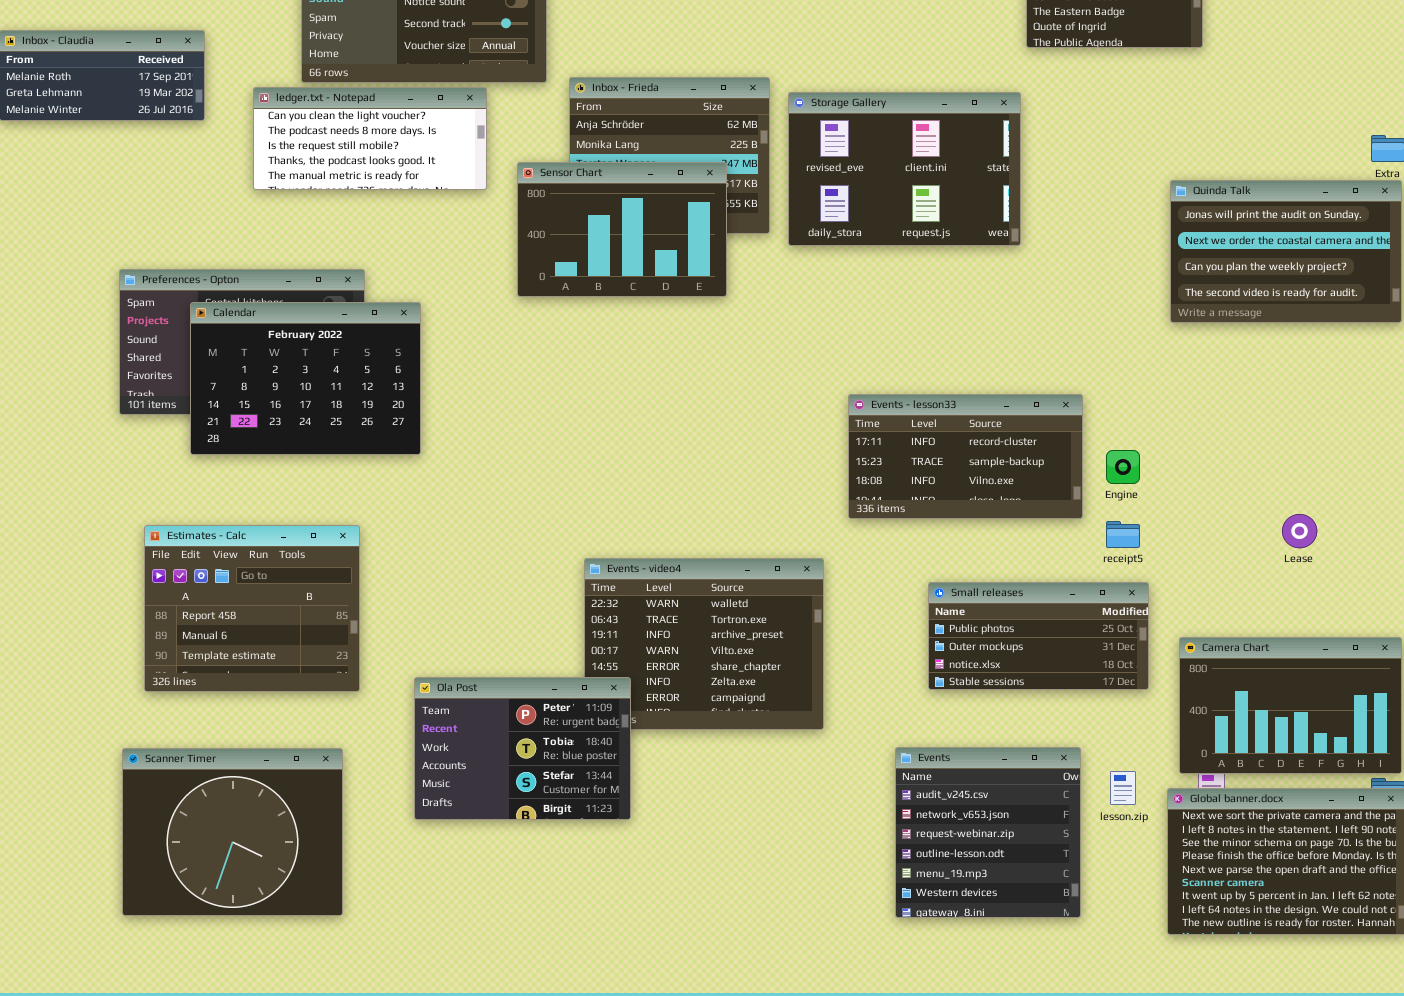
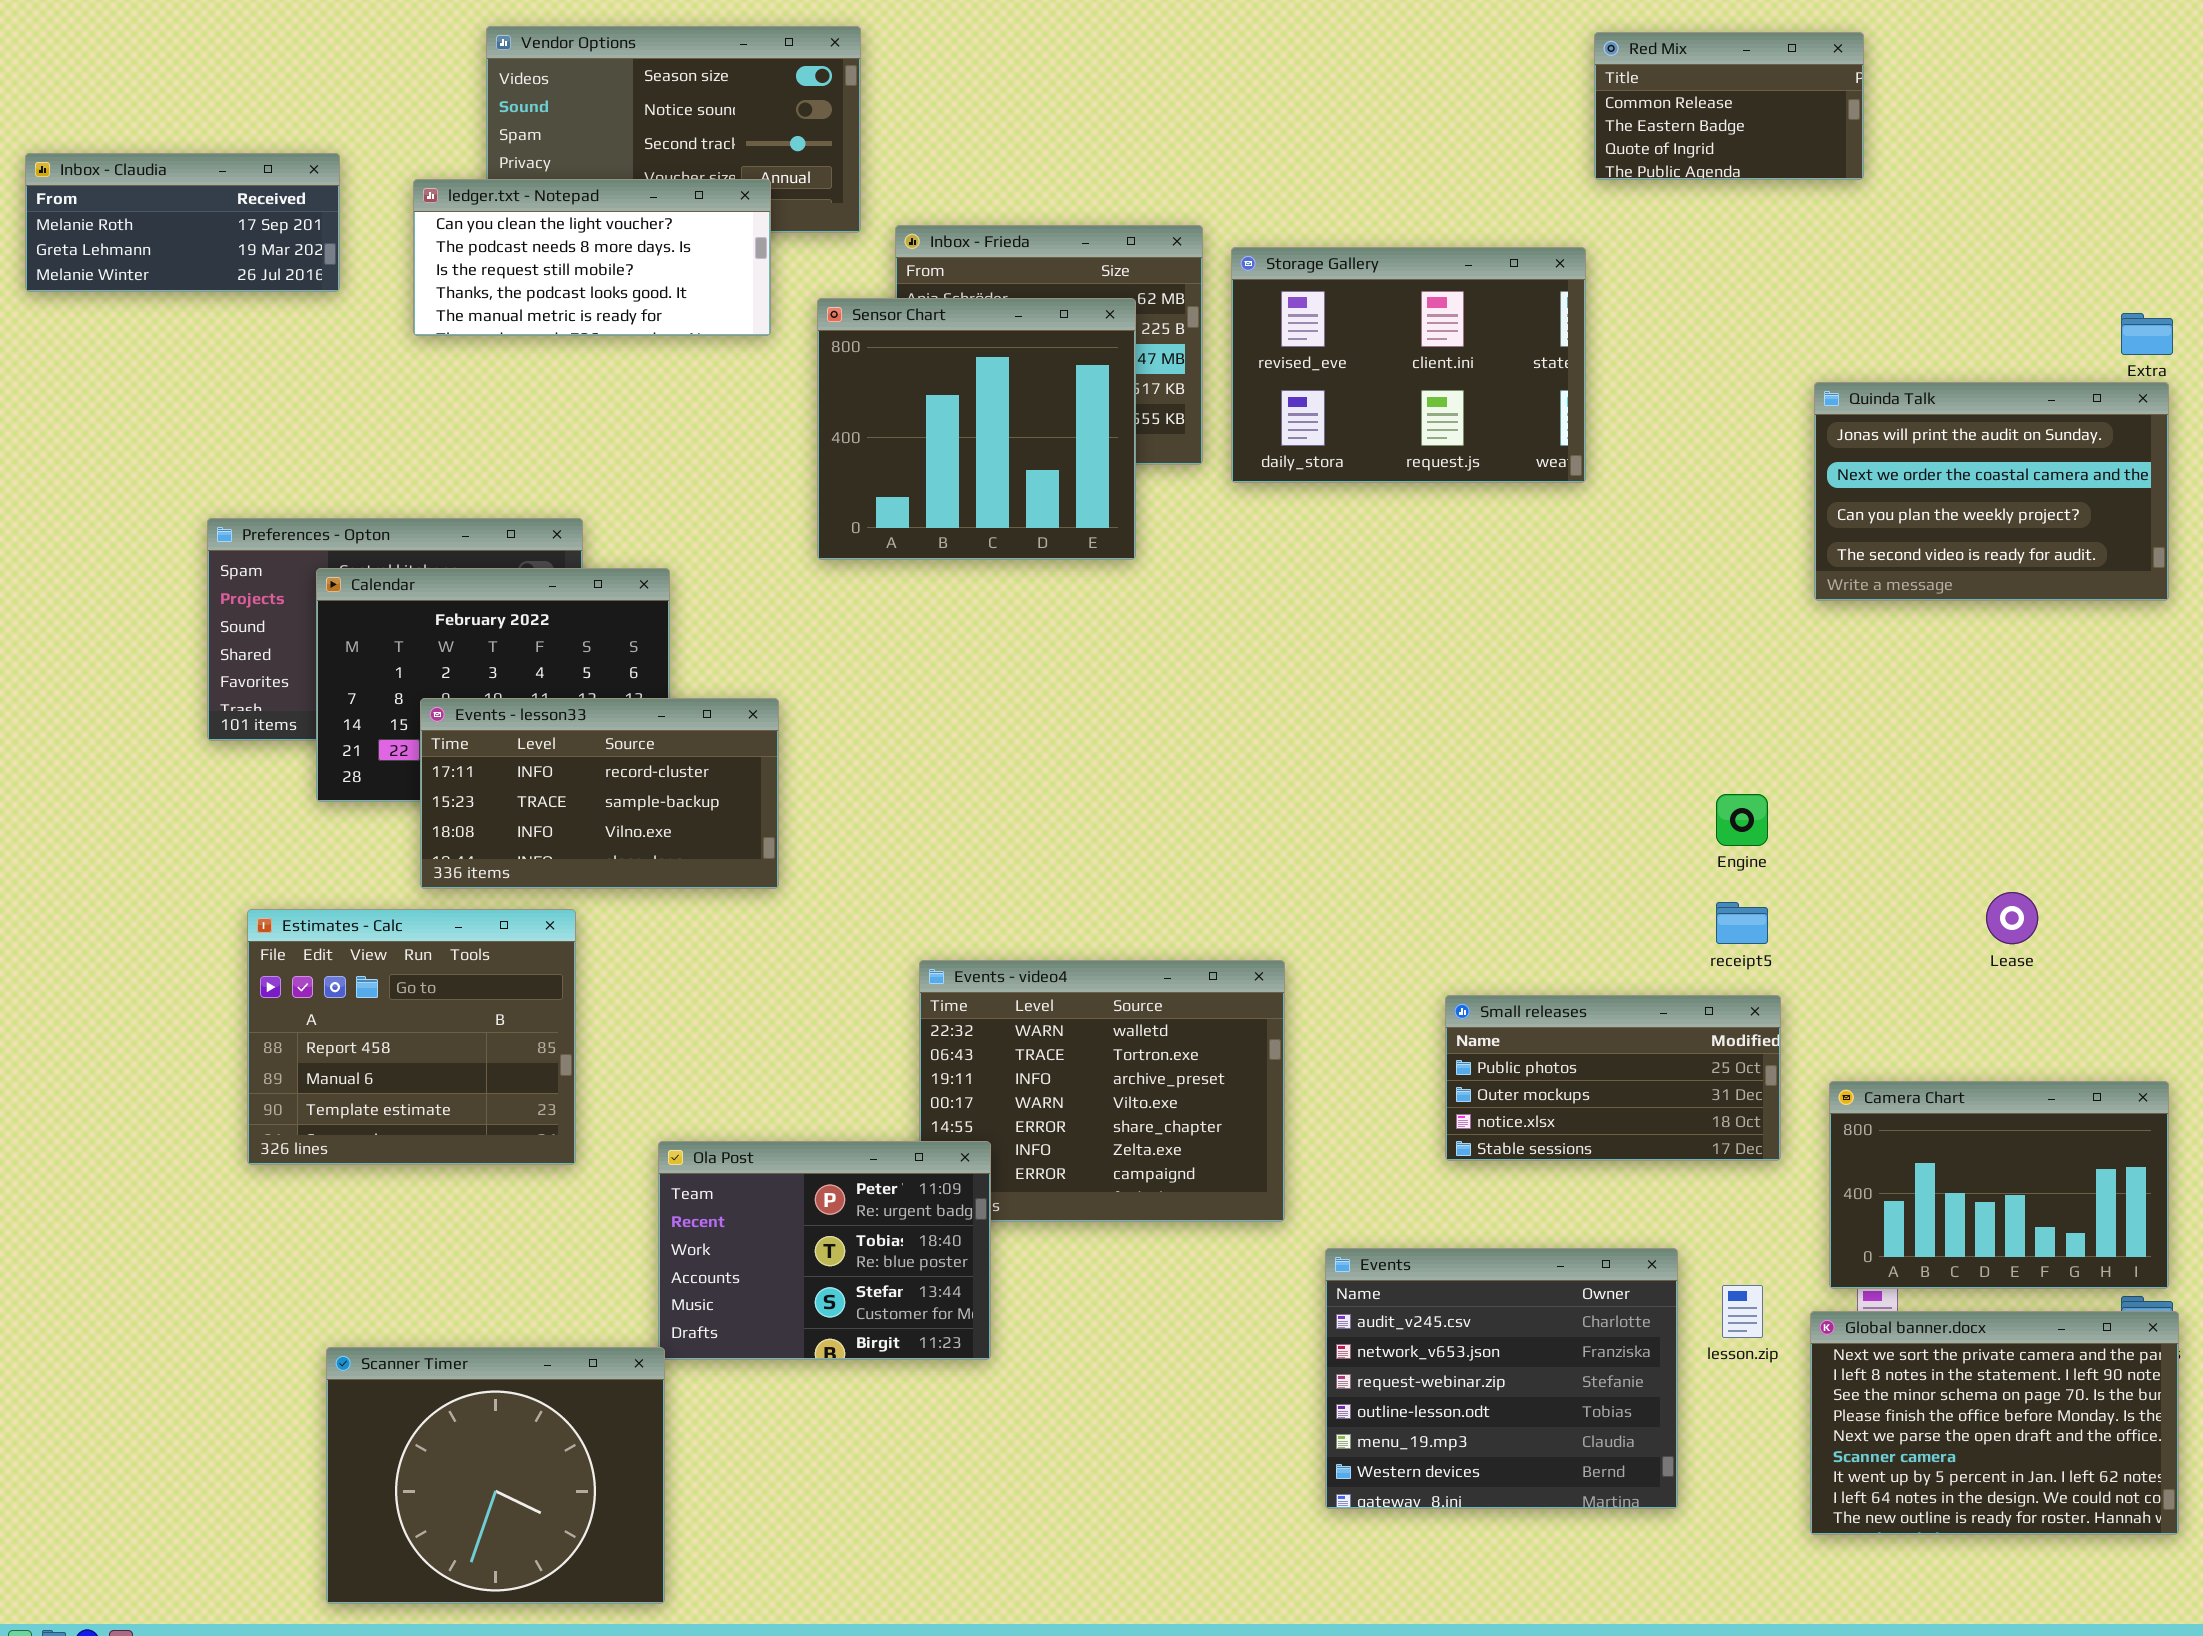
ledger.txt - Notepad: [253,87,487,190] -> [413,179,771,336], moved
Sensor Chart: [517,162,727,297] -> [817,298,1136,560], resized
Events - lesson33: [848,394,1083,519] -> [420,698,779,889], moved
Events: [895,747,1081,918] -> [1325,1248,1678,1509], resized
Scanner Timer: [122,748,343,916] -> [326,1347,665,1604], moved

